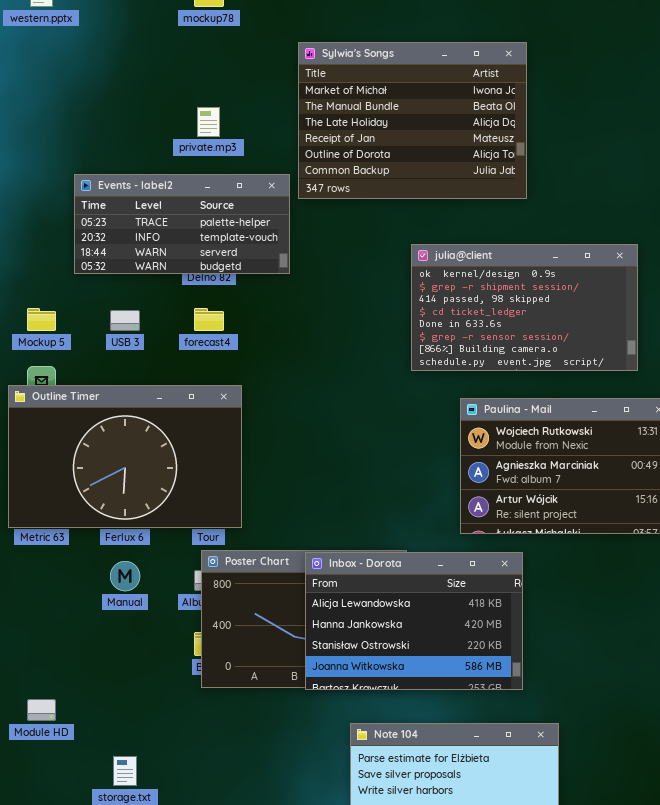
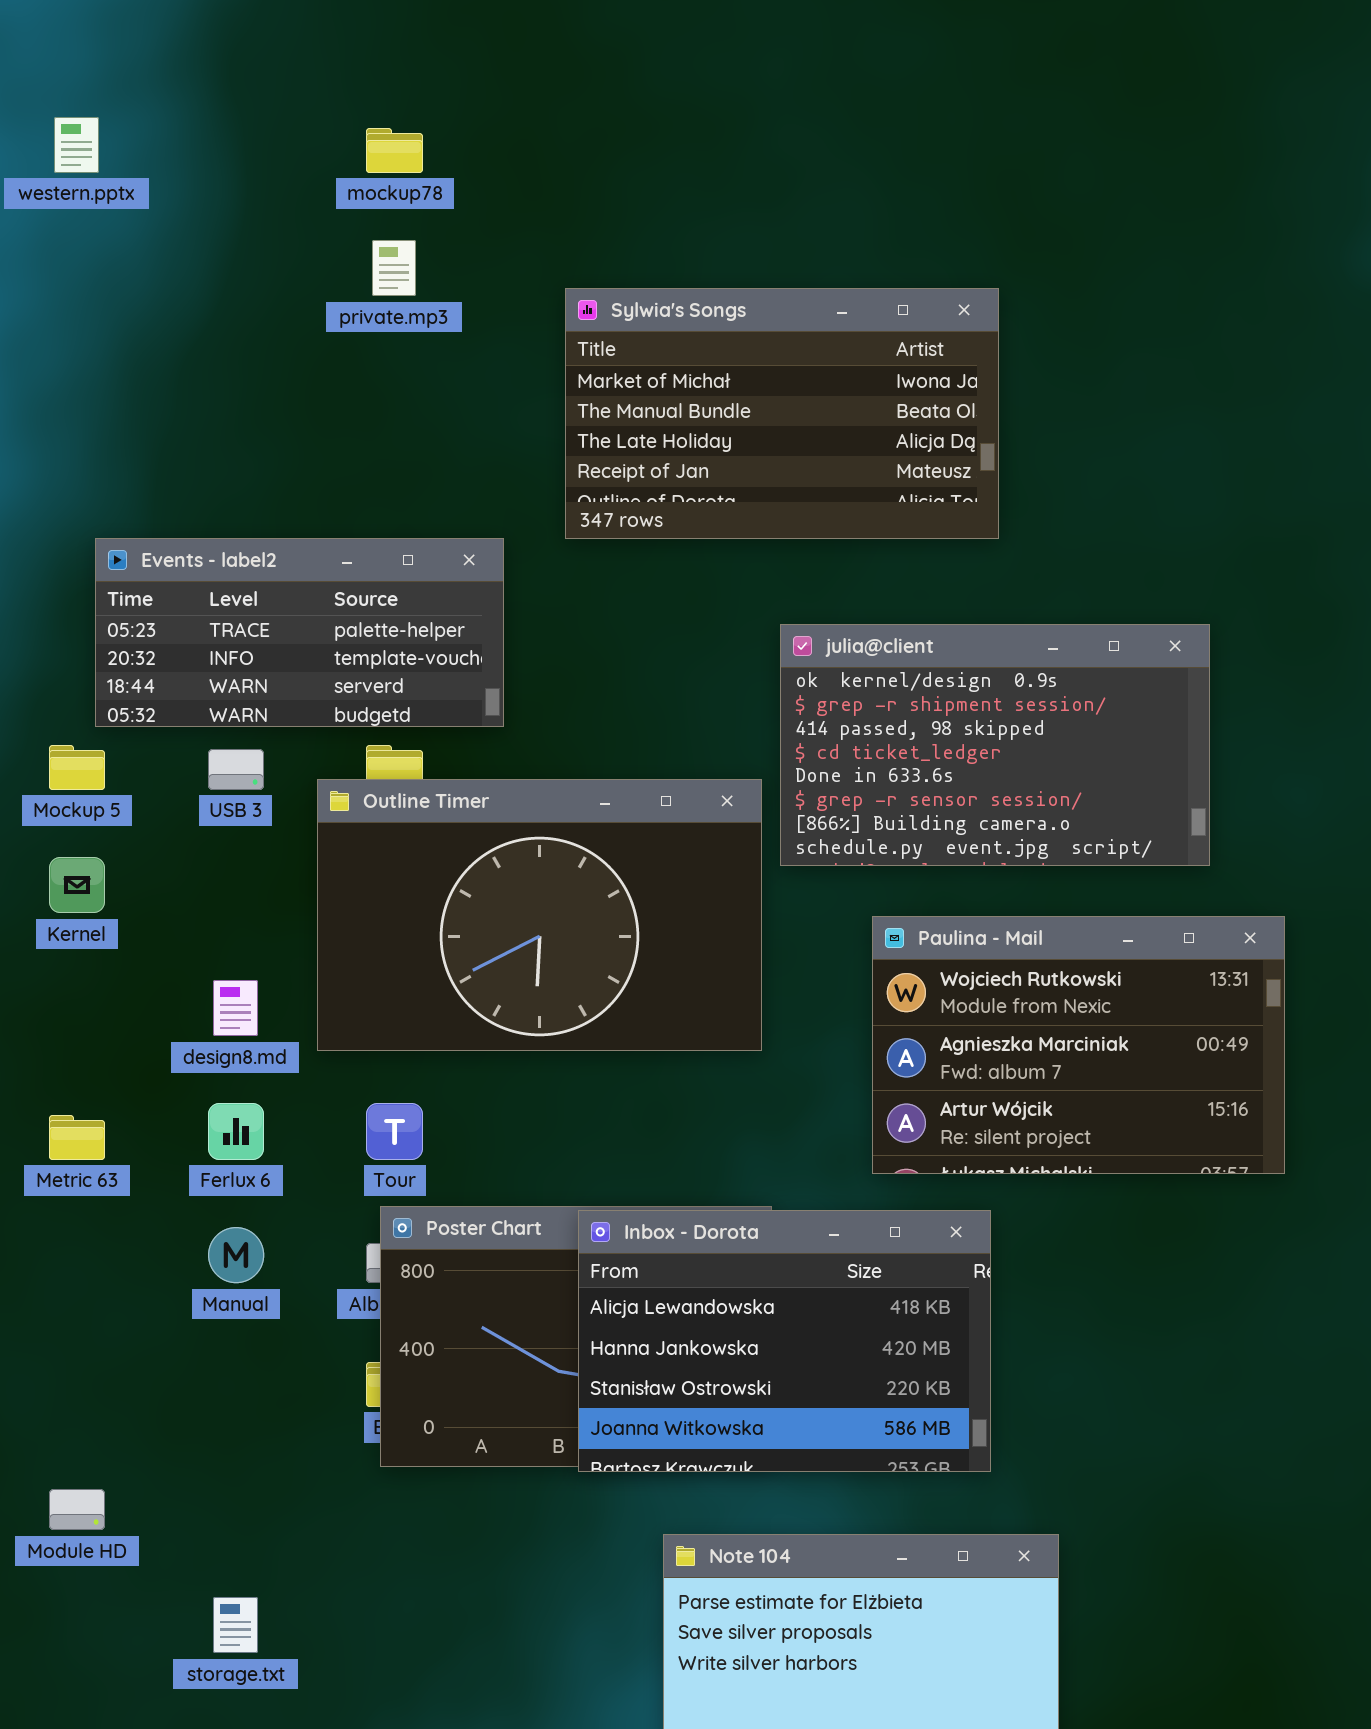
Sylwia's Songs: [298,42,527,199] -> [565,288,999,539], resized
private.mp3: [197,107,220,137] -> [372,240,416,296], moved
Events - label2: [74,174,290,274] -> [95,538,504,727], moved
Outline Timer: [8,385,242,528] -> [317,779,762,1051], moved

